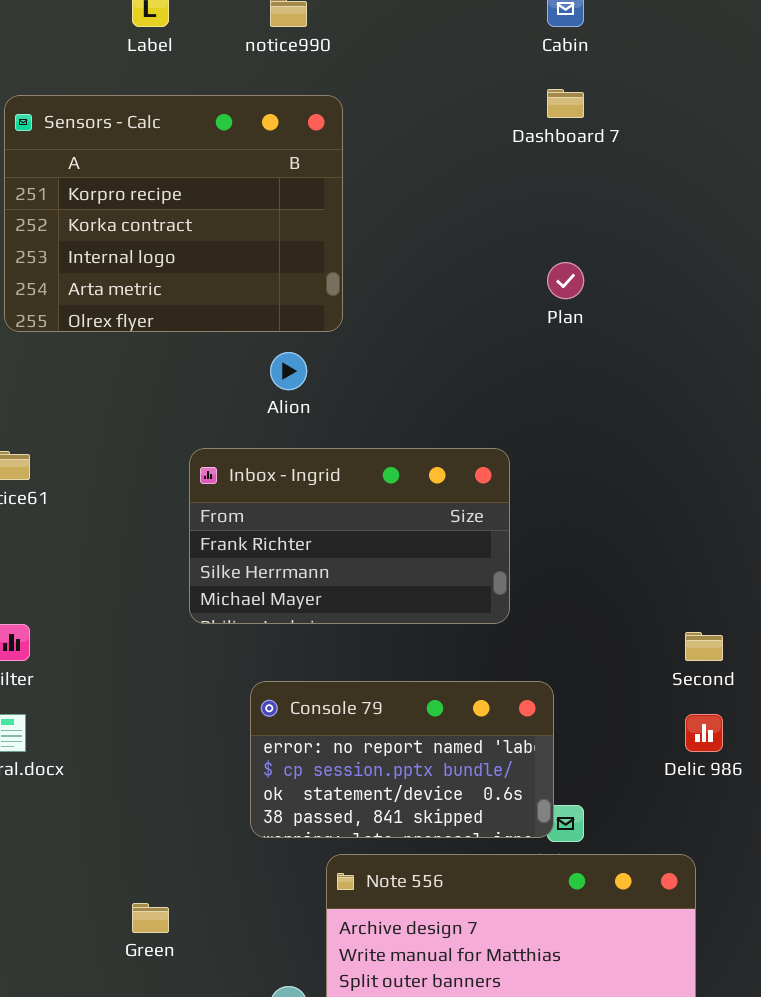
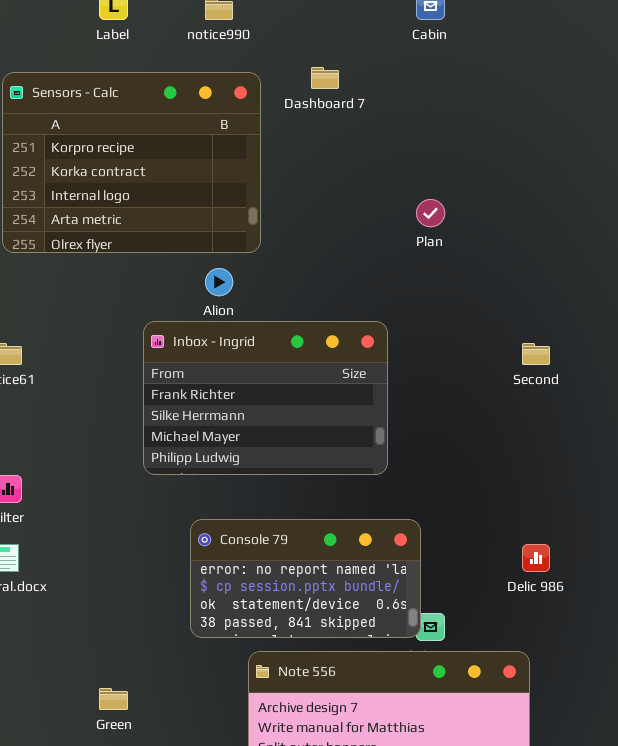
Dashboard 7: [547,89,584,118] -> [311,67,339,89], moved
Inbox - Ingrid: [189,448,510,624] -> [143,321,388,475], resized
Second: [685,632,723,661] -> [522,343,550,365], moved

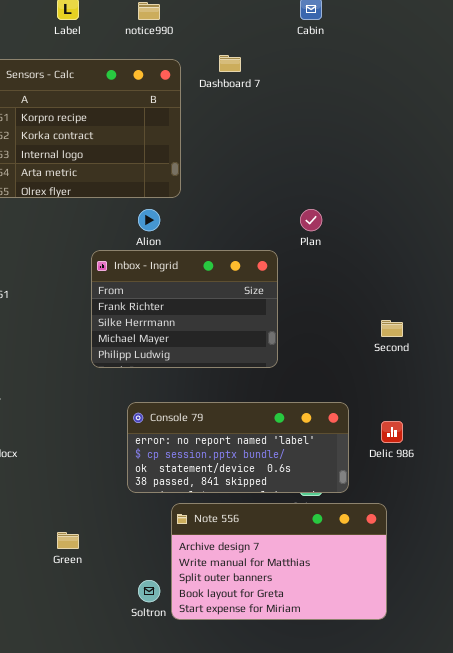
Plan: [416,199,445,227] -> [300,209,322,231], moved
Second: [522,343,550,365] -> [381,320,403,337], moved
Console 79: [190,519,421,638] -> [127,402,349,493], resized

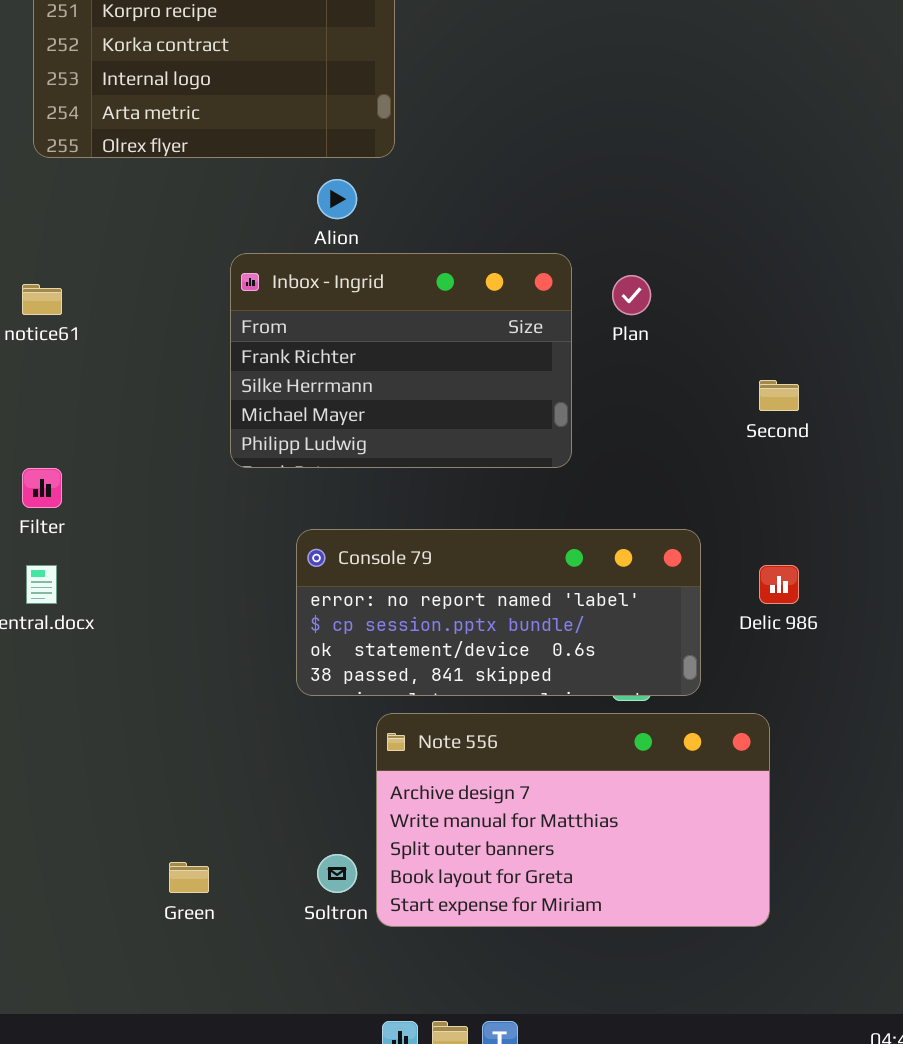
Plan: [300,209,322,231] -> [612,275,651,315], moved
Green: [57,532,79,549] -> [169,862,209,893], moved

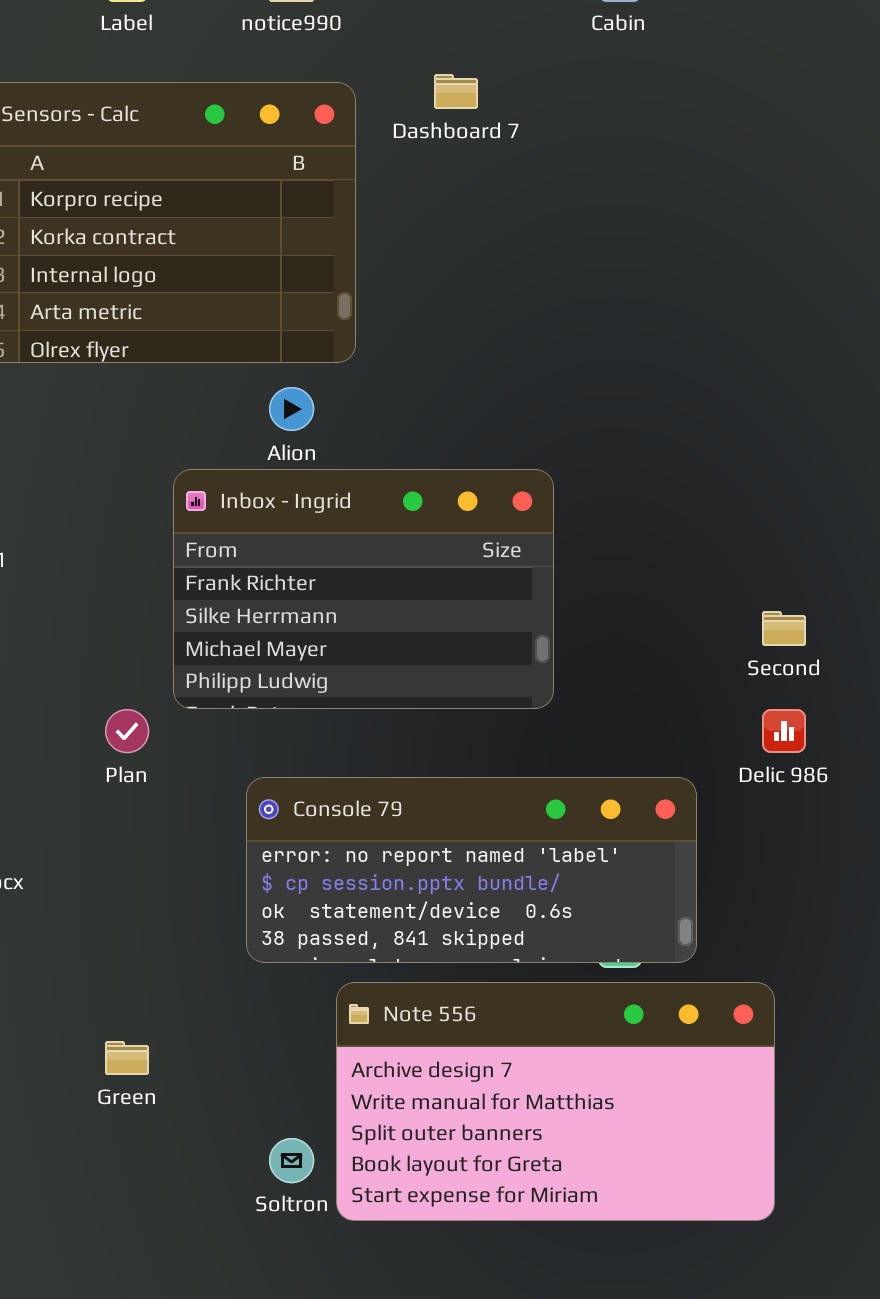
Plan: [612,275,651,315] -> [105,709,149,753], moved
Delic 986: [759,565,799,604] -> [762,709,806,753], moved
Green: [169,862,209,893] -> [105,1041,149,1075], moved

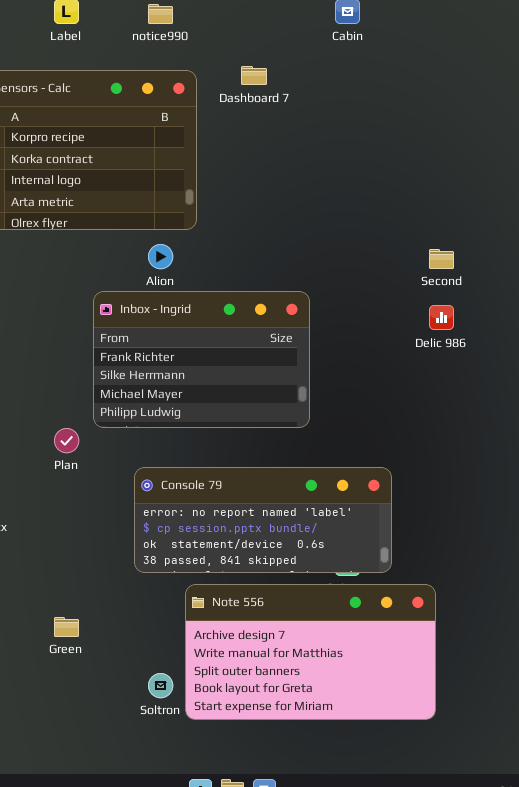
Second: [762,611,806,646] -> [429,249,454,269], moved
Delic 986: [762,709,806,753] -> [429,305,454,330], moved

